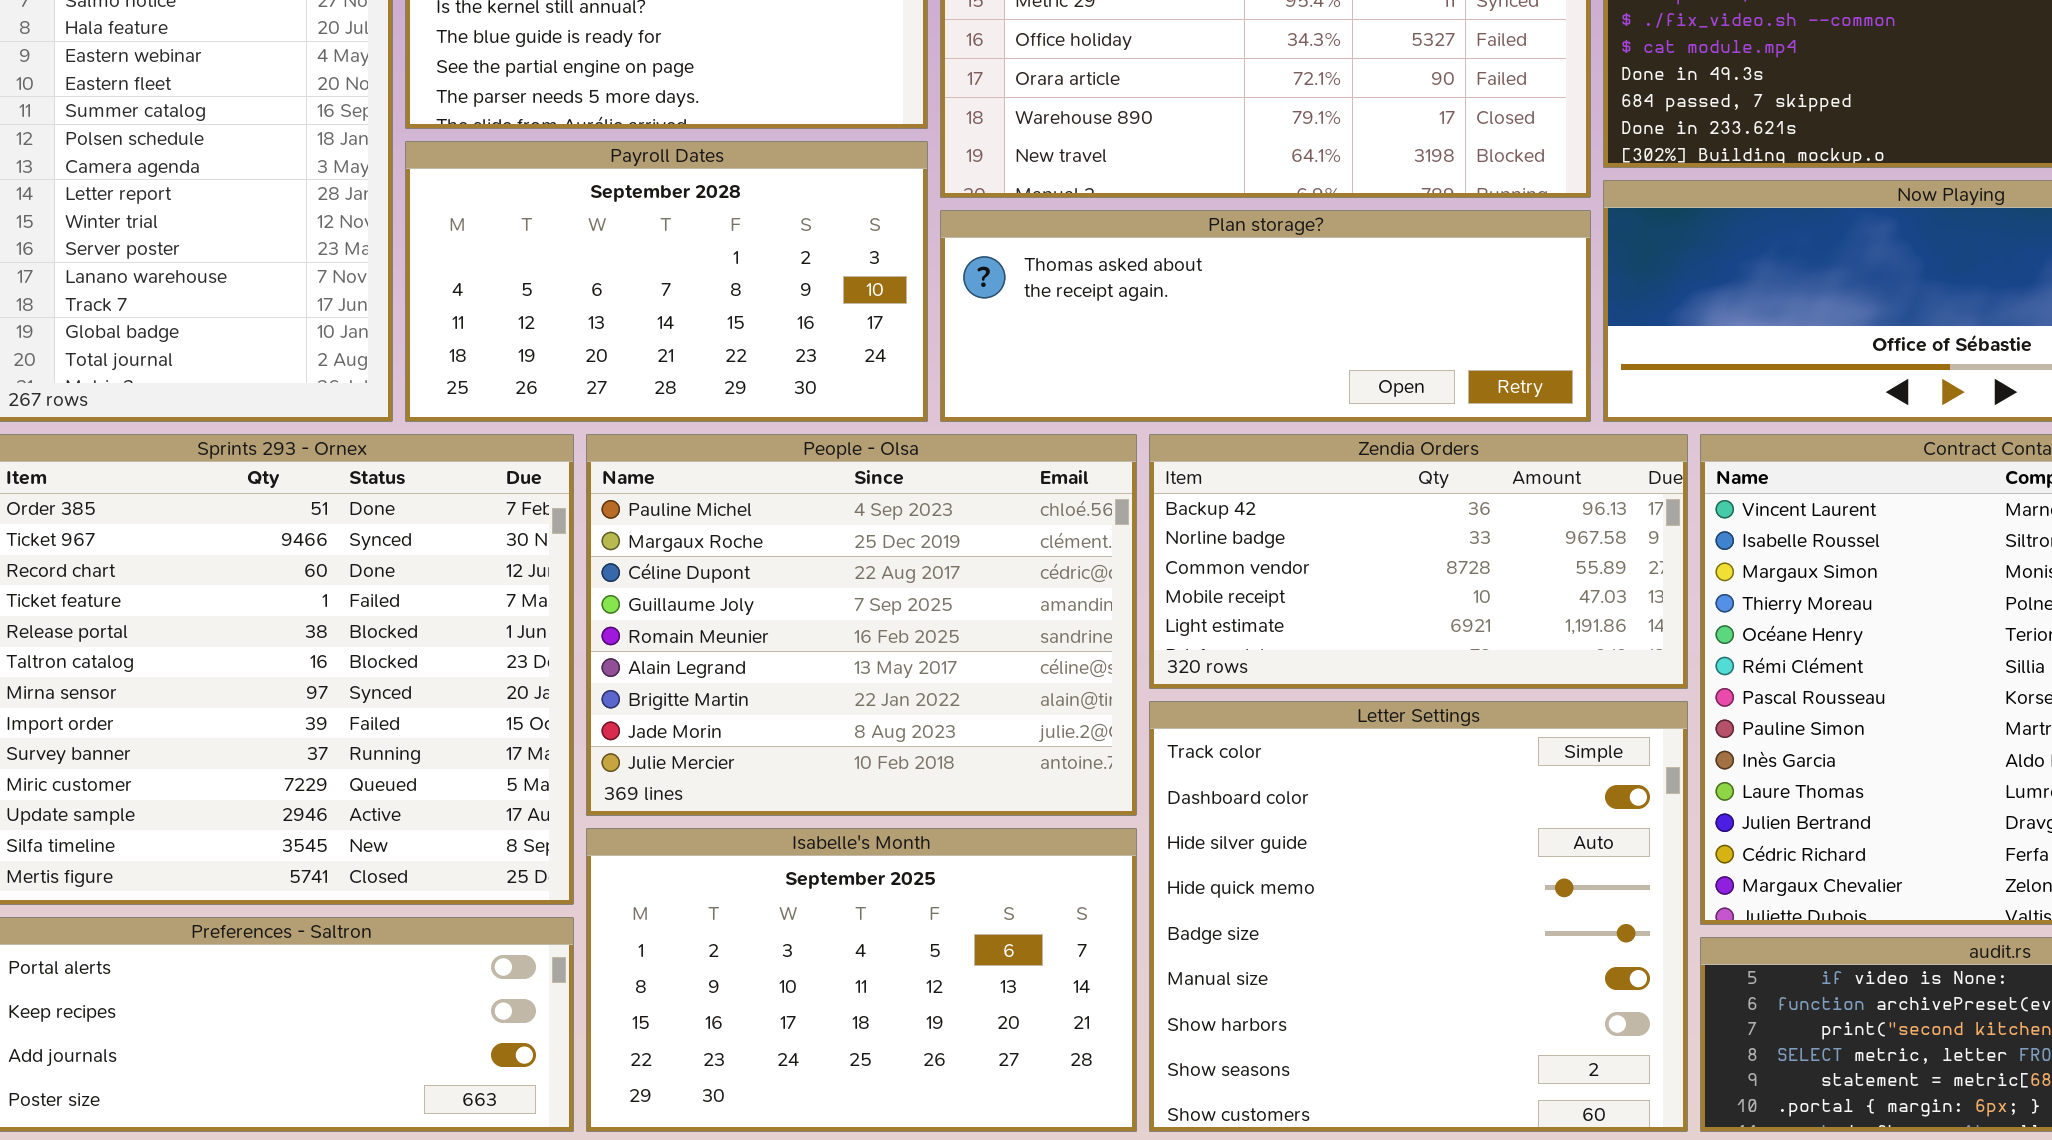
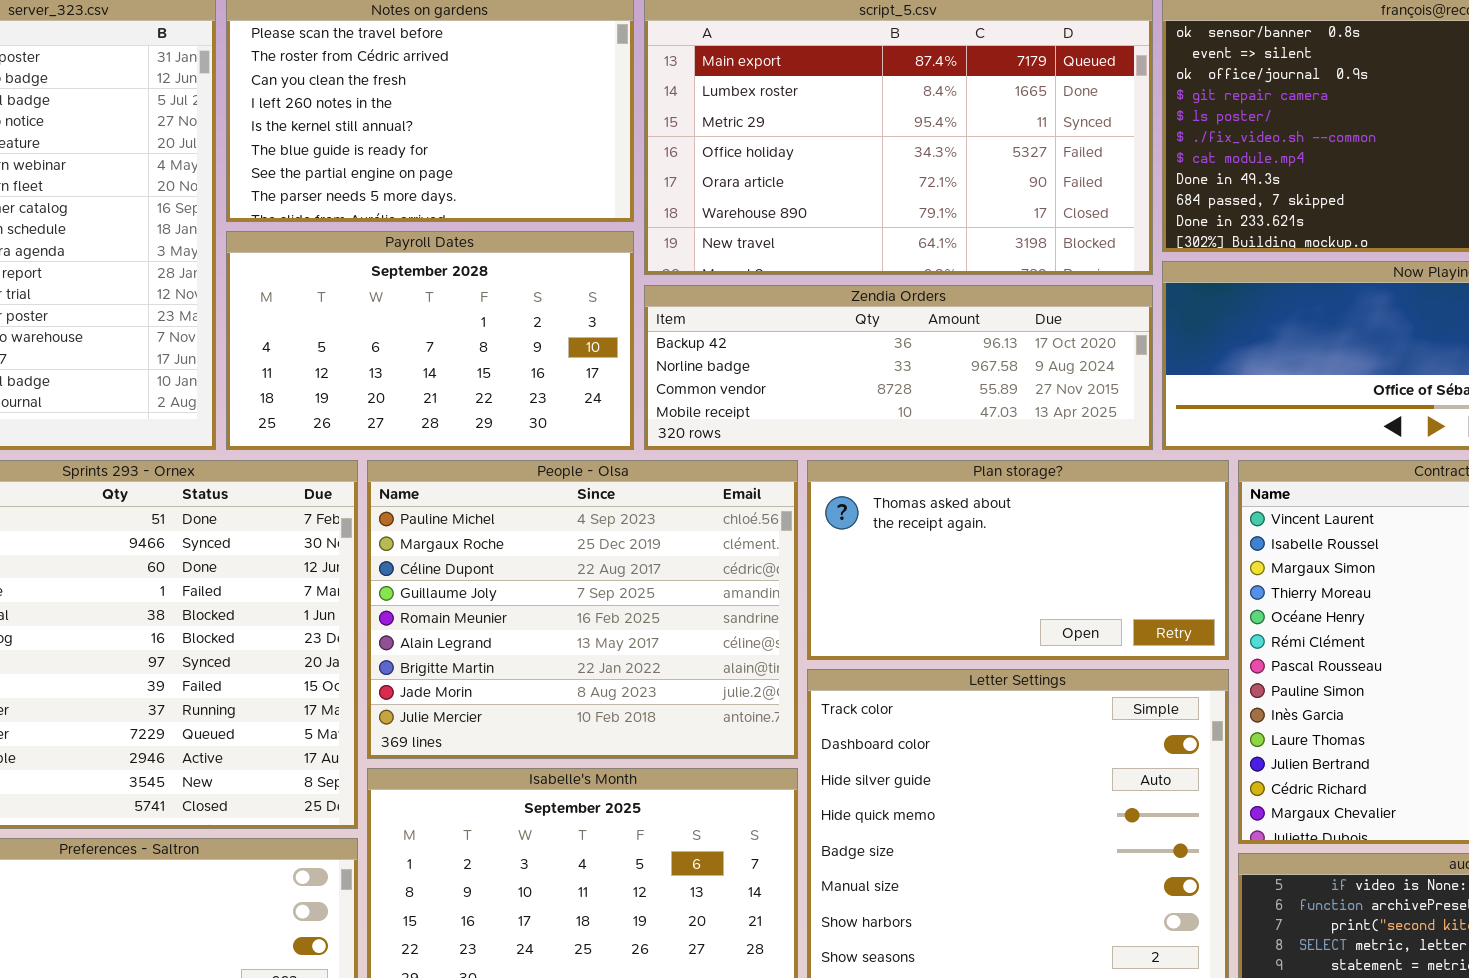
Plan storage?: [940,210,1591,422] -> [807,460,1229,660], moved, resized
Zendia Orders: [1149,434,1688,689] -> [644,285,1153,450], moved, resized

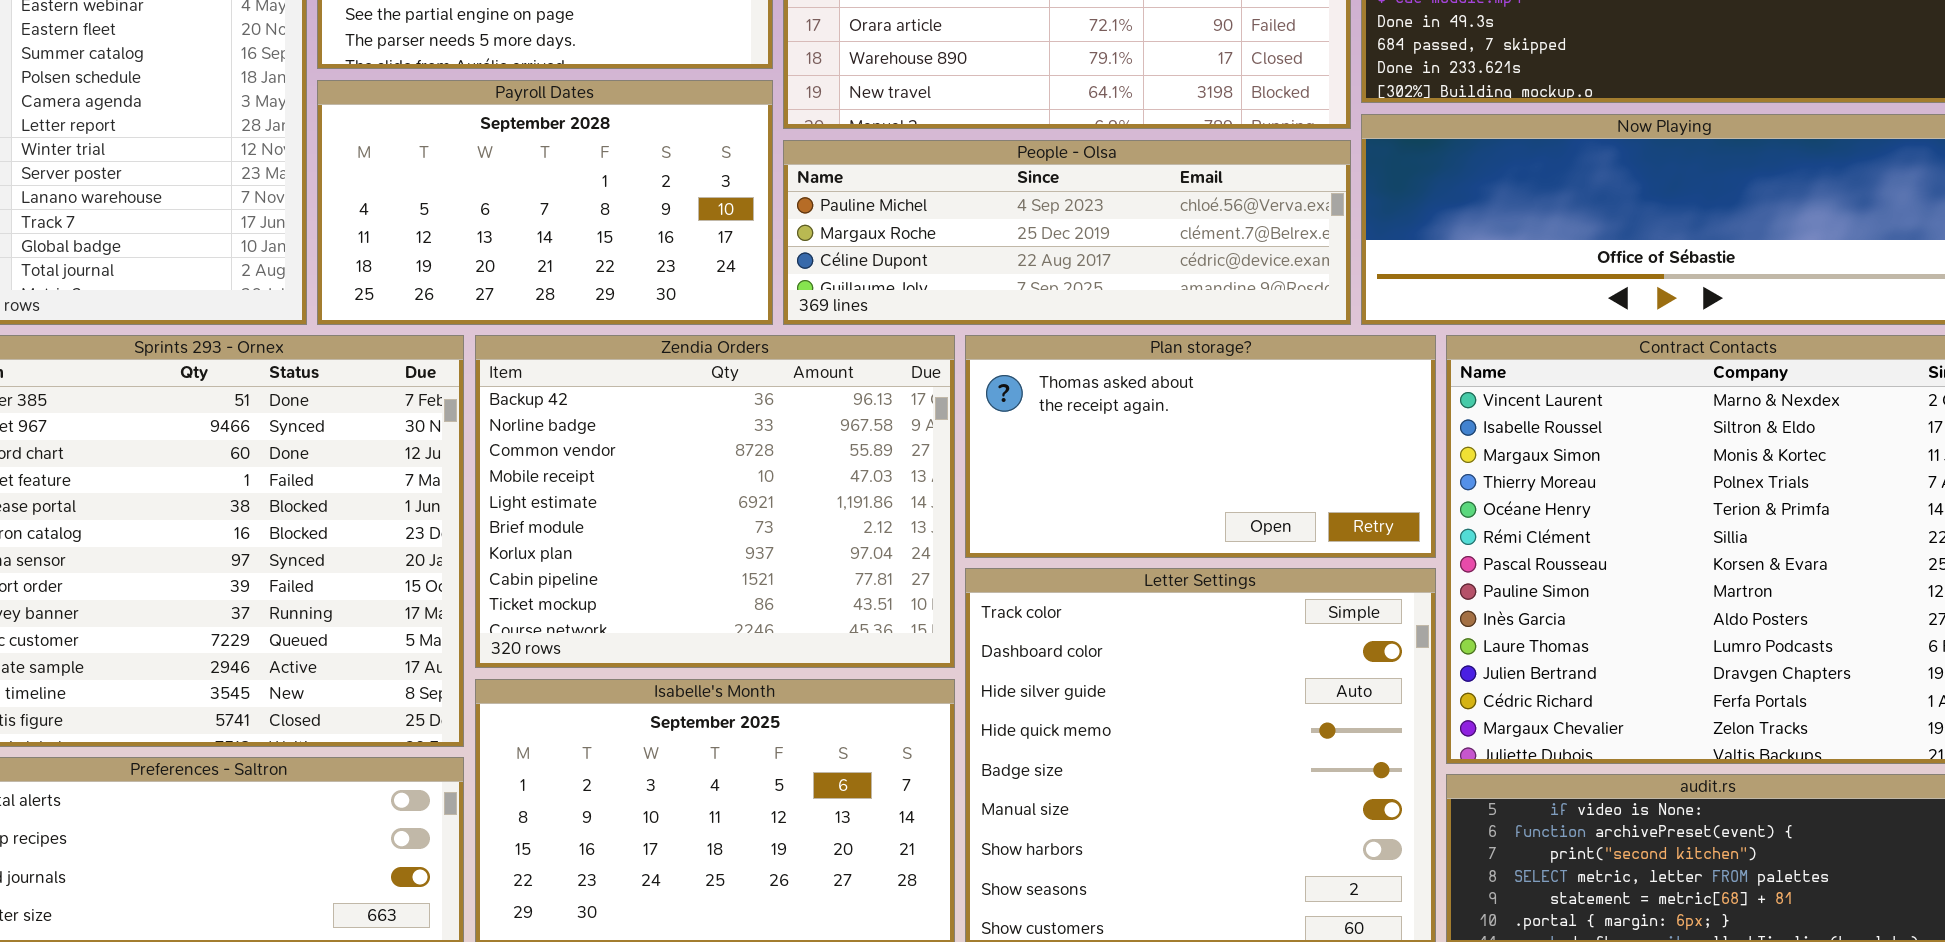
Zendia Orders: [644,285,1153,450] -> [475,335,955,668], moved, resized
People - Olsa: [367,460,798,759] -> [783,140,1351,325], moved, resized

